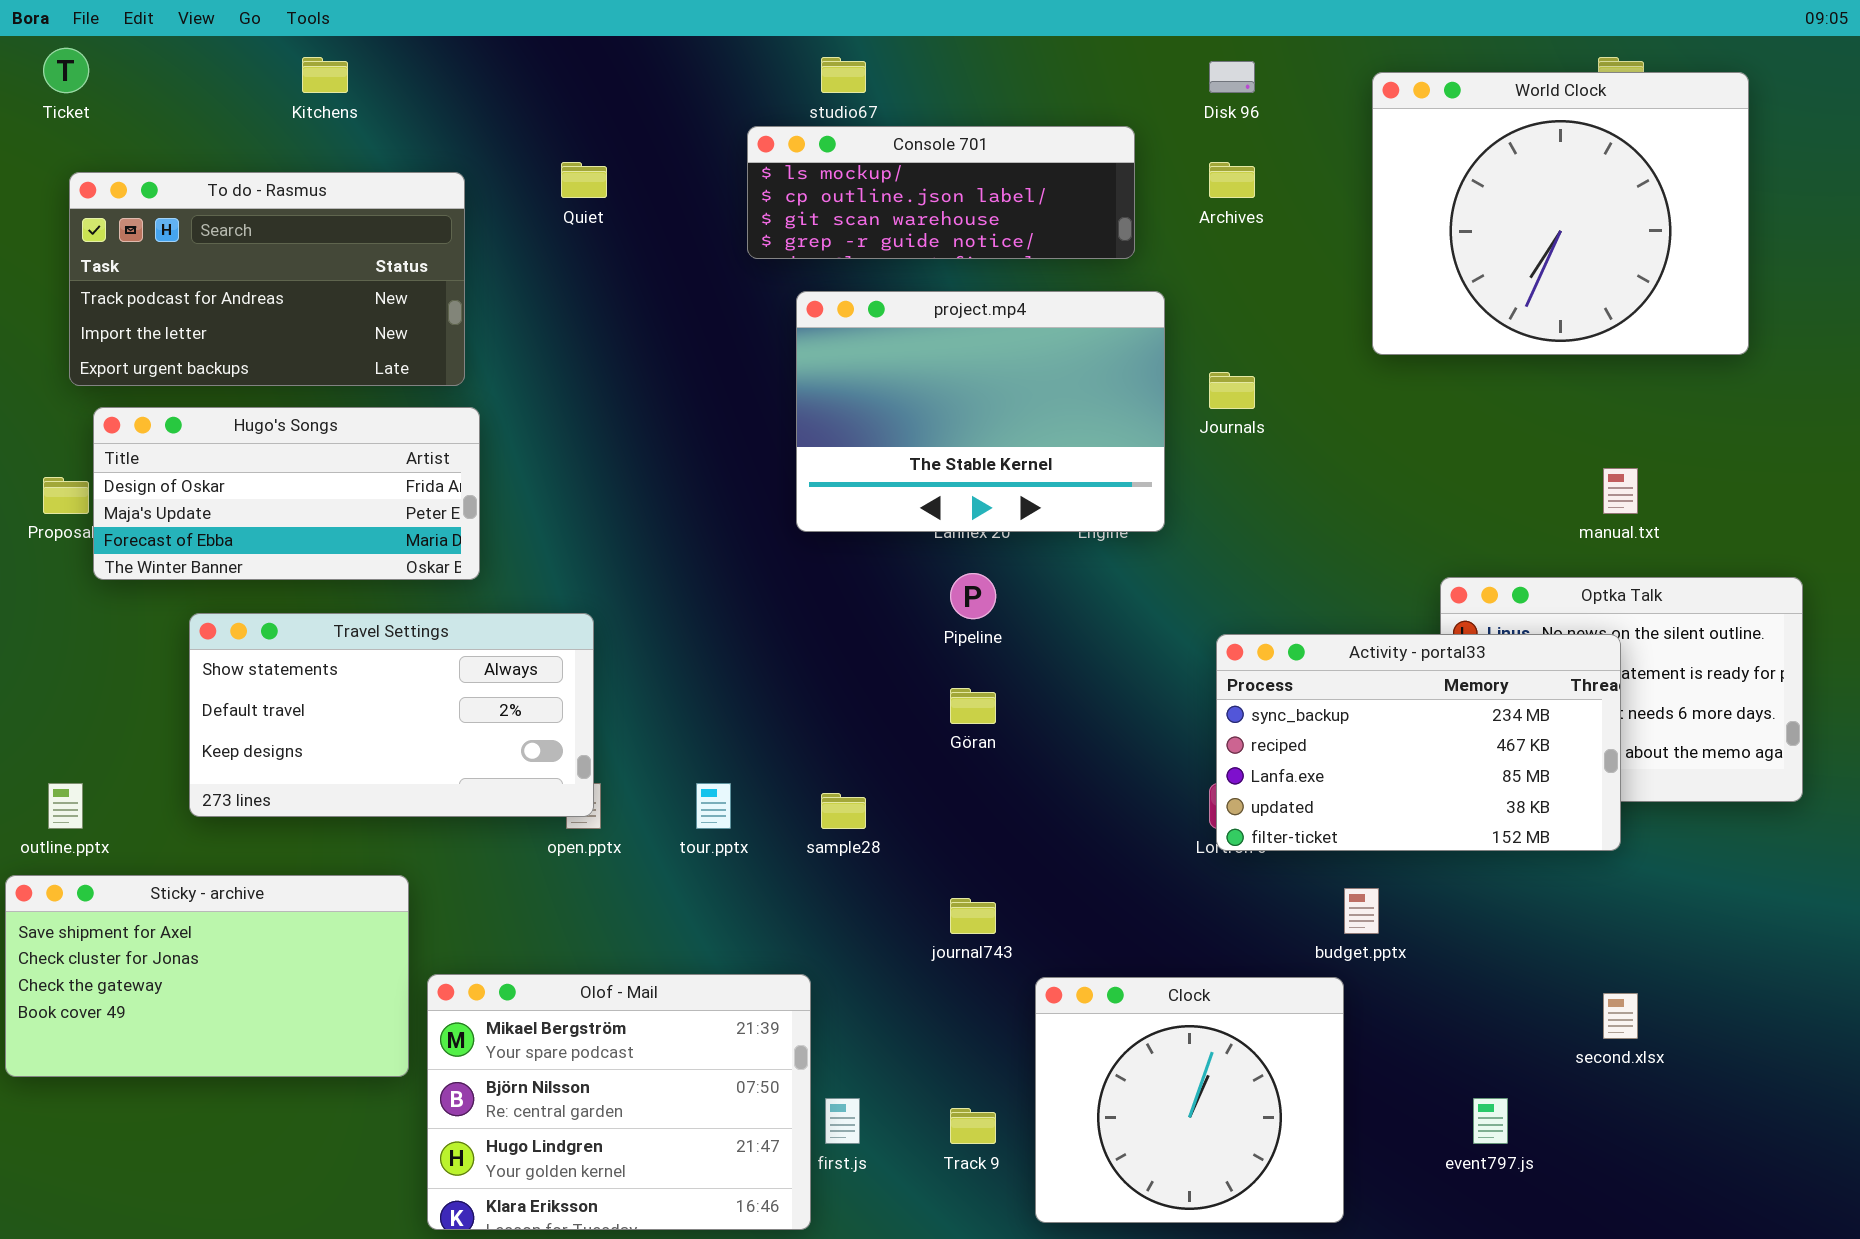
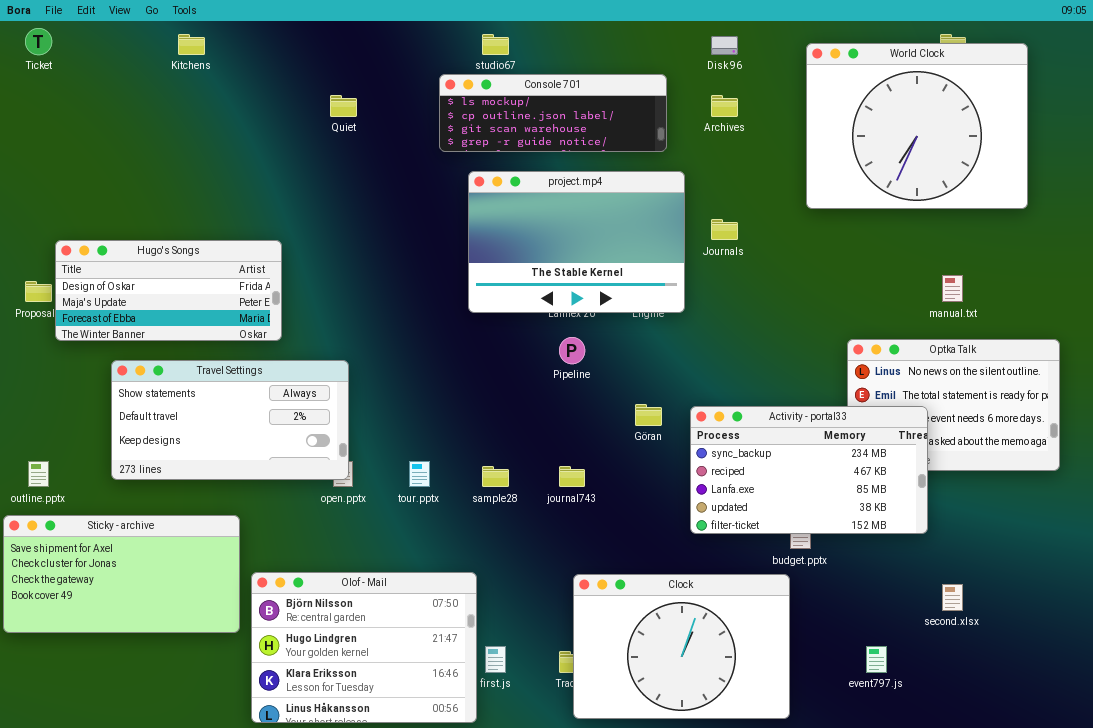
To do - Rasmus: [69,172,465,386] -> none, closed
Activity - portal33: [1216,634,1621,851] -> [690,406,928,534], moved
Göran: [950,688,996,724] -> [635,404,662,426], moved
journal743: [950,898,996,934] -> [559,466,585,487], moved
Olof - Mail: [427,974,811,1230] -> [251,572,477,723], scrolled down 1 row
Clock: [1035,977,1344,1223] -> [573,574,790,719], resized

